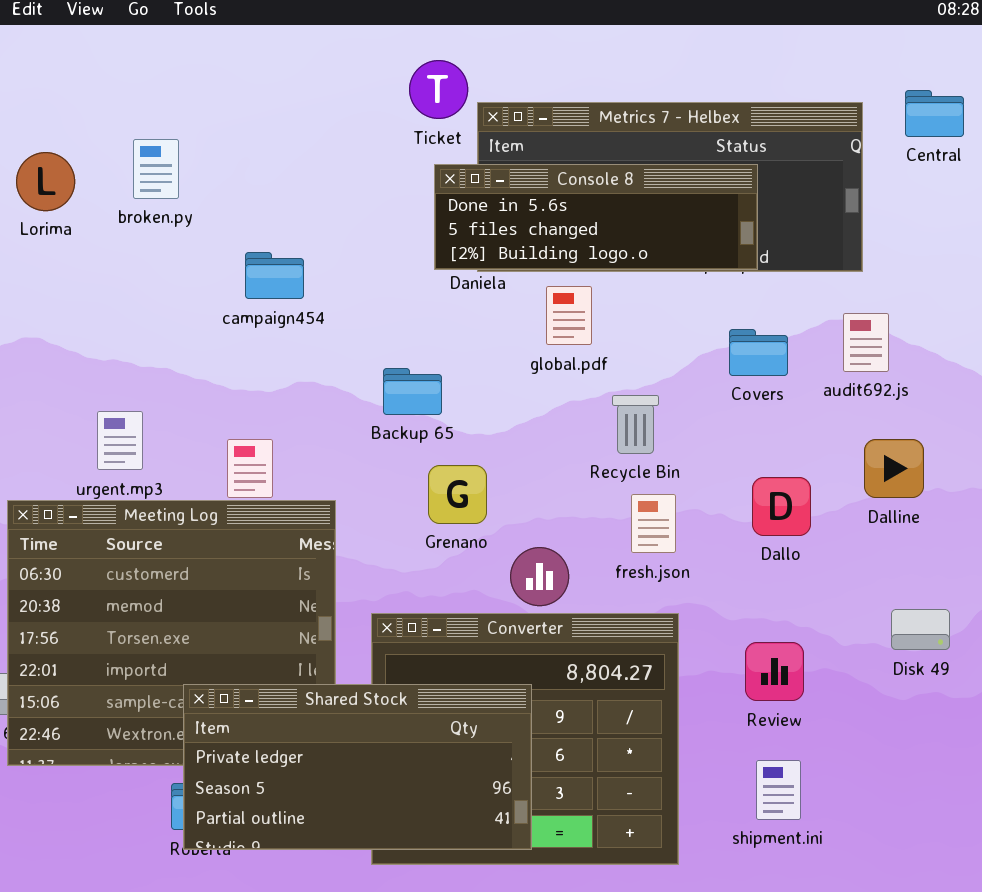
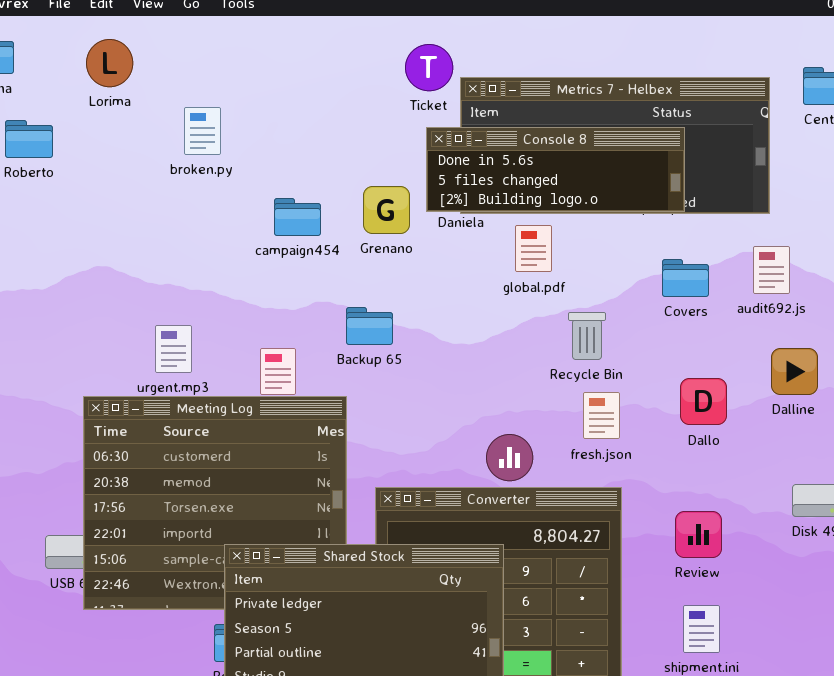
Lorima: [16,152,75,211] -> [86,39,133,87], moved
Backup 65: [383,368,442,415] -> [346,307,393,345], moved
Grenano: [428,465,487,524] -> [363,186,410,234], moved

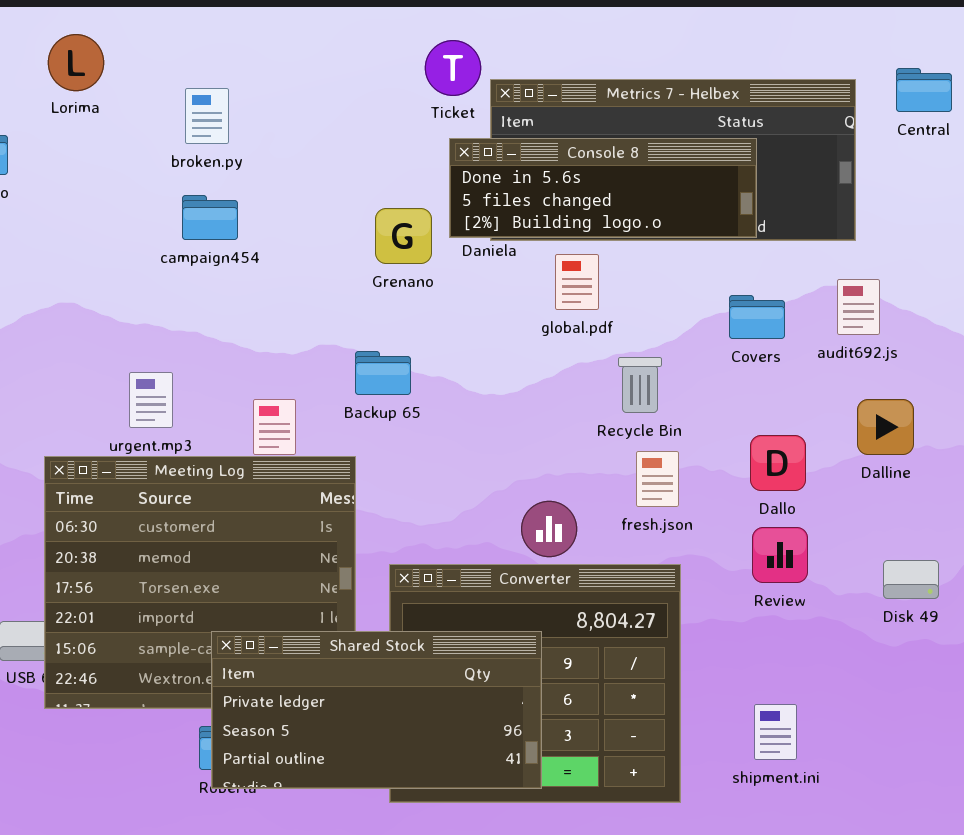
broken.py: [184,107,221,155] -> [185,88,229,144], moved
campaign454: [274,198,321,236] -> [182,195,238,240], moved
Review: [675,511,722,558] -> [752,527,808,583], moved

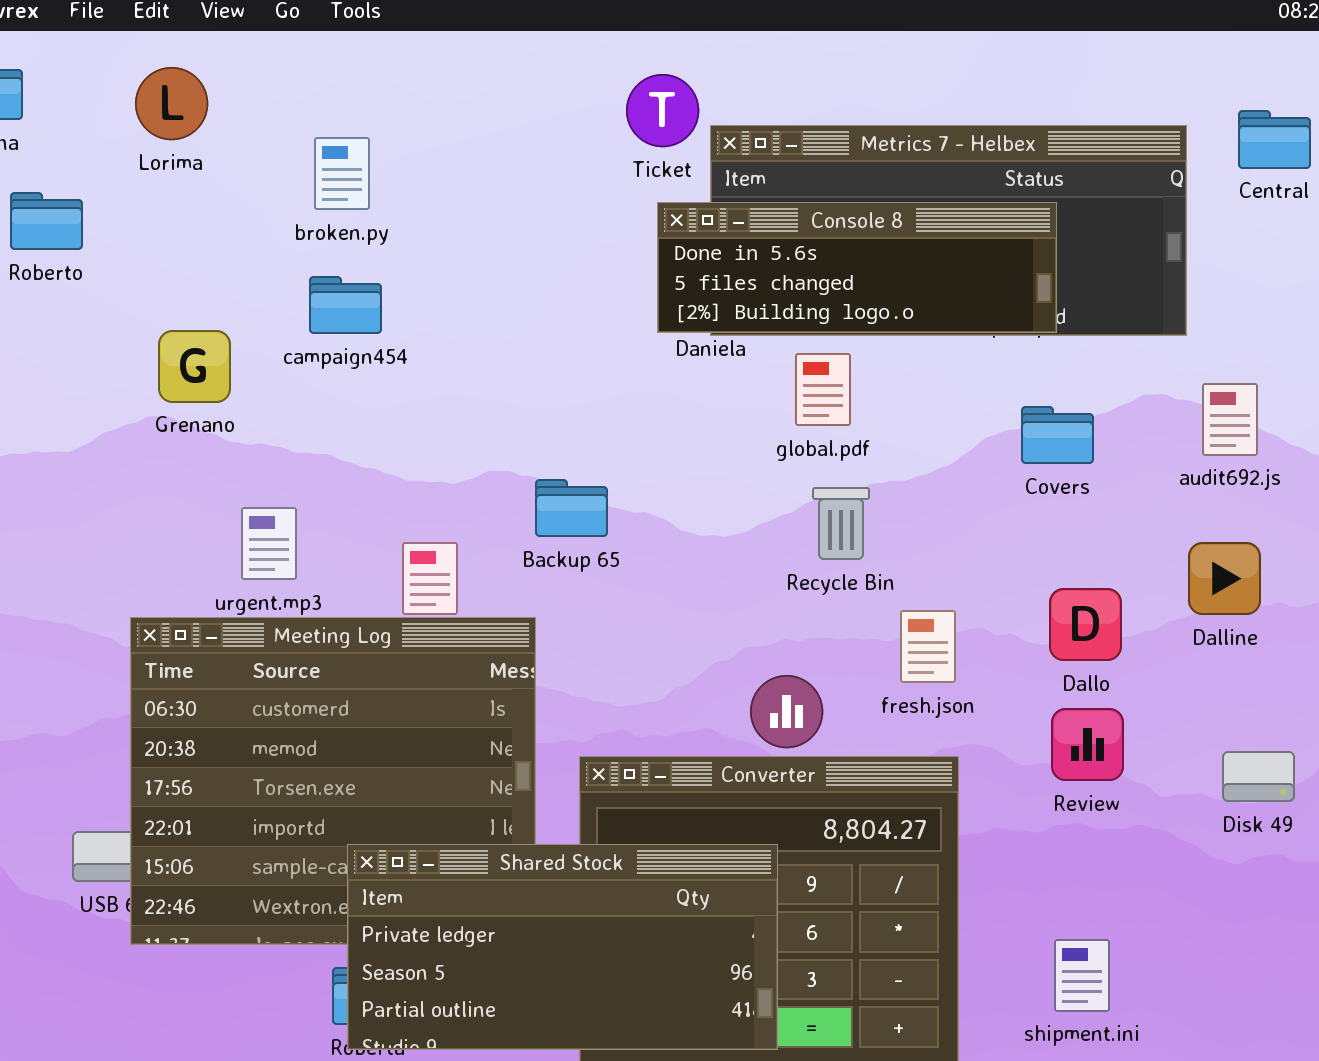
Grenano: [375,208,432,264] -> [158,330,231,403], moved
audit692.js: [837,279,880,335] -> [1202,383,1258,456], moved
Recycle Bin: [618,357,662,413] -> [812,487,870,560], moved

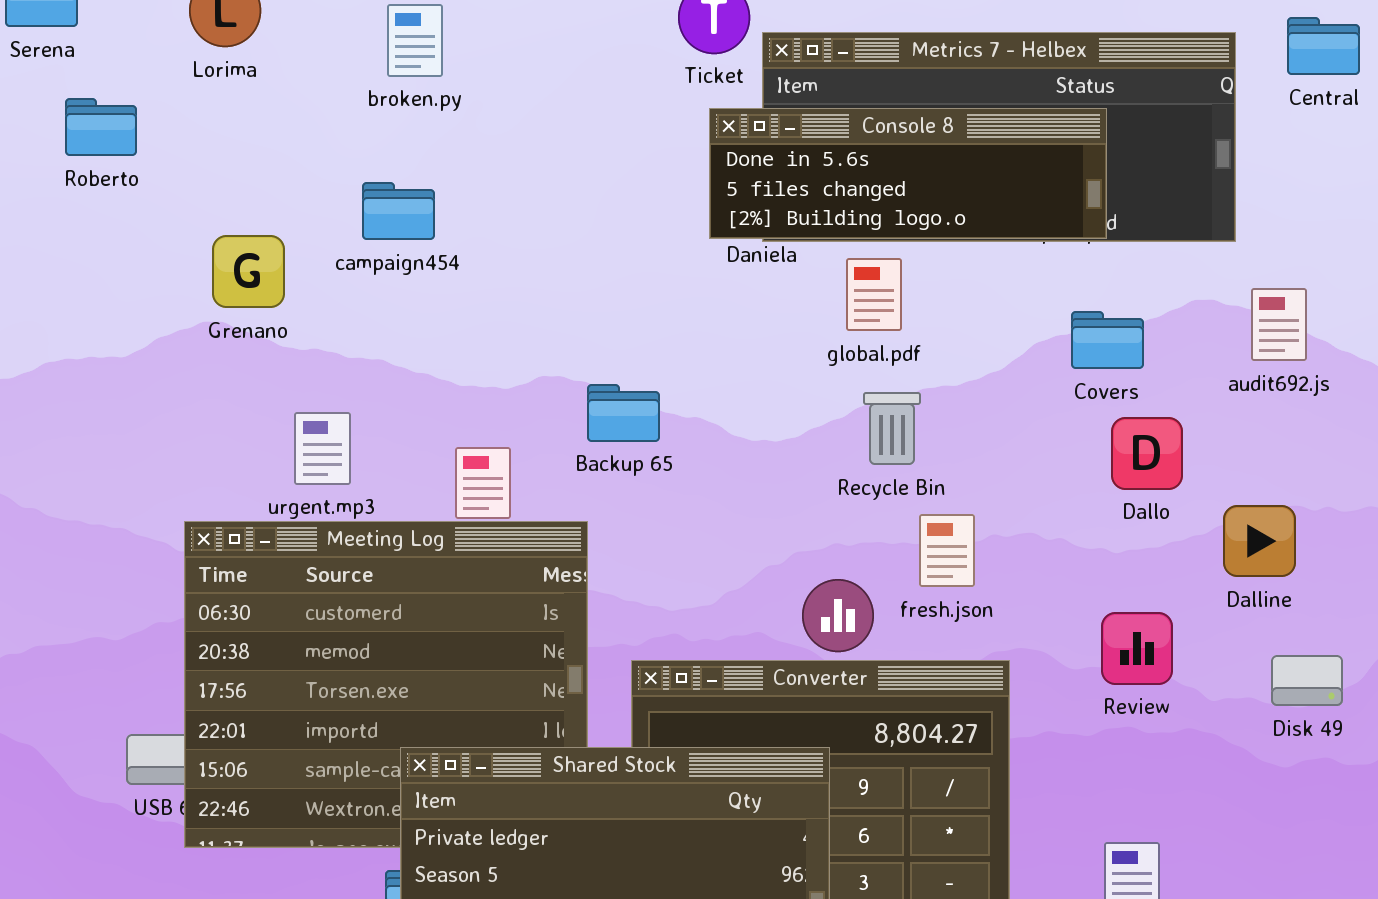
broken.py: [314,137,370,210] -> [387,4,443,77], moved
Dalline: [1188,542,1261,615] -> [1223,505,1296,577], moved
Dallo: [1049,588,1122,661] -> [1111,417,1183,490], moved
fresh.json: [900,610,956,683] -> [919,514,975,587], moved

